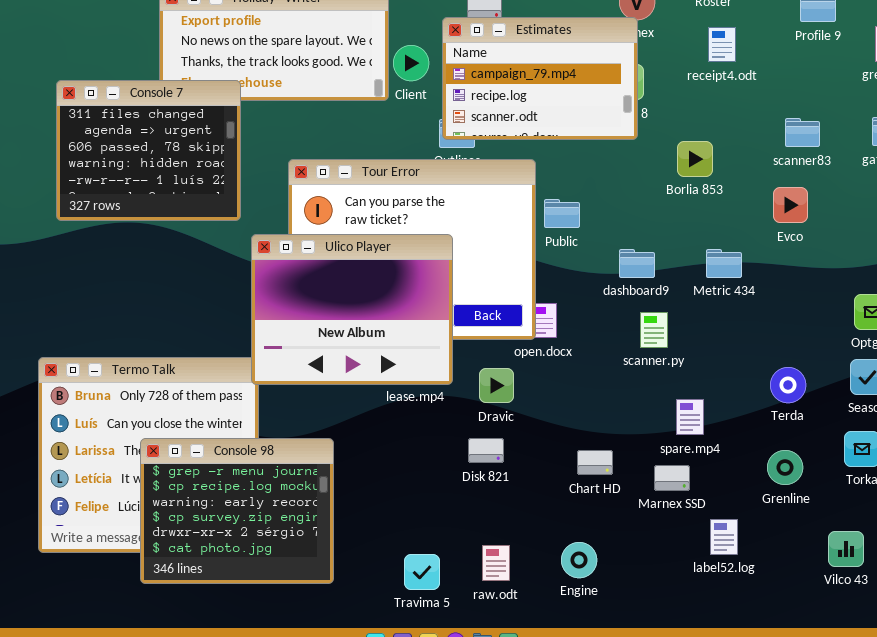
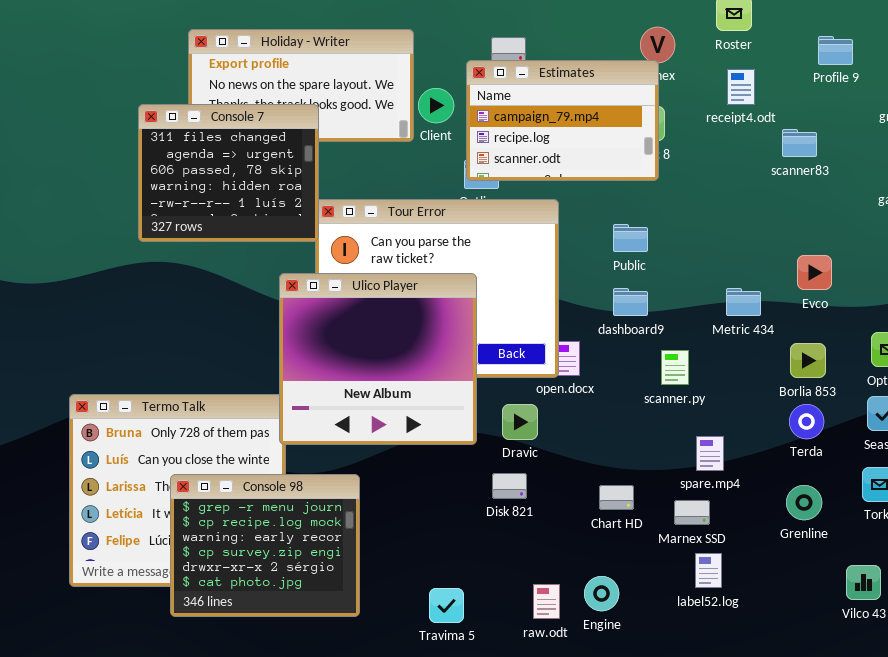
Console 7: [56,80,241,221] -> [138,104,319,242], moved
scanner83: [785,118,820,147] -> [782,129,817,157], moved
Borlia 853: [677,141,713,177] -> [790,343,826,378], moved
Evco: [773,187,808,223] -> [797,255,832,290], moved
Public: [544,199,580,228] -> [613,224,648,252], moved
Ulico Player: [251,234,453,385] -> [279,273,477,445], resized
dashboard9: [619,249,655,278] -> [613,288,648,316], moved
label52.log: [710,519,738,555] -> [695,553,722,588], moved
raw.odt: [482,545,510,581] -> [533,584,560,619], moved

